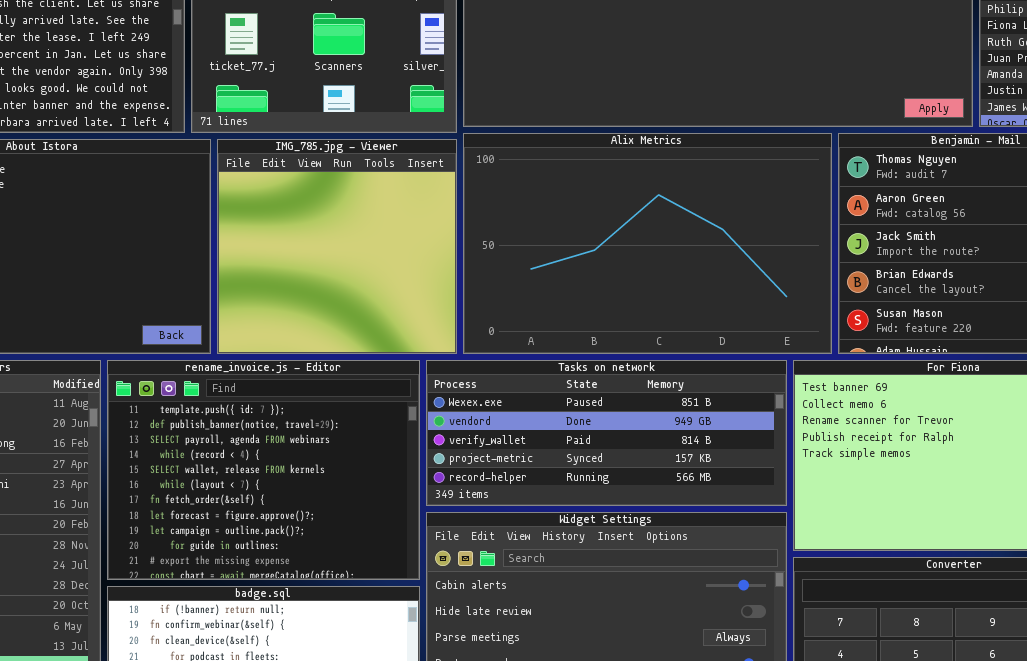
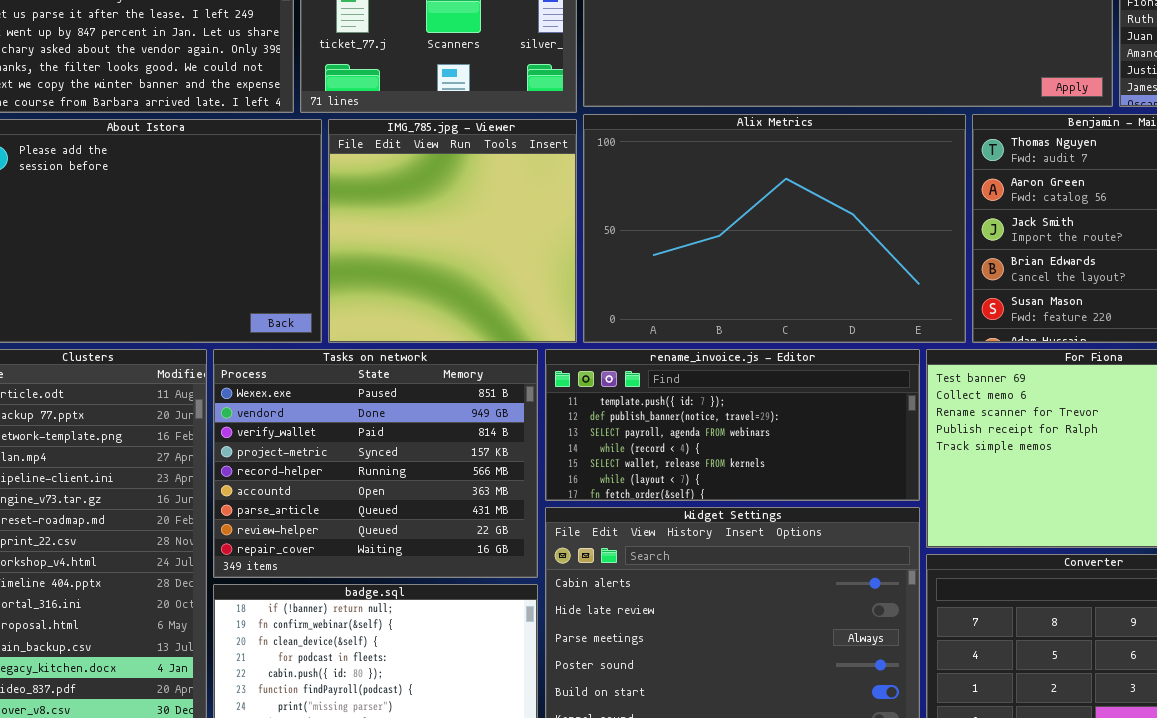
rename_invoice.js - Editor: [107,360,420,580] -> [545,349,920,501], moved, resized
Tasks on network: [426,360,787,506] -> [213,349,538,578], moved, resized

